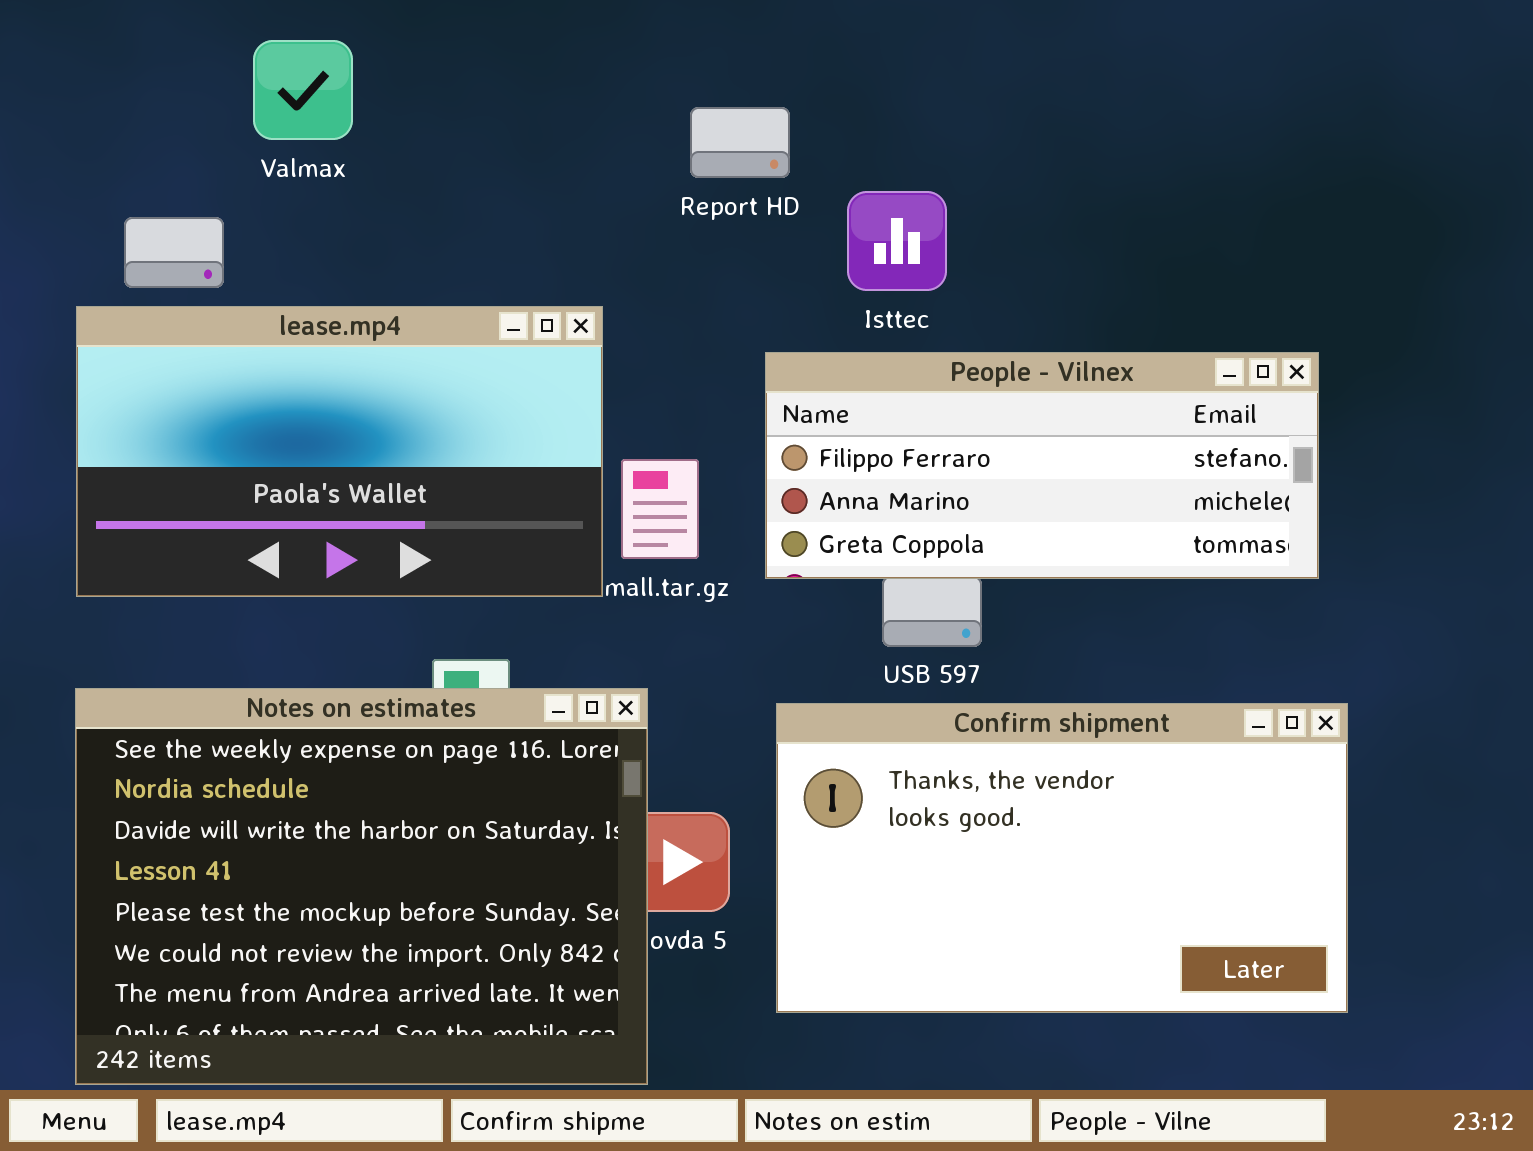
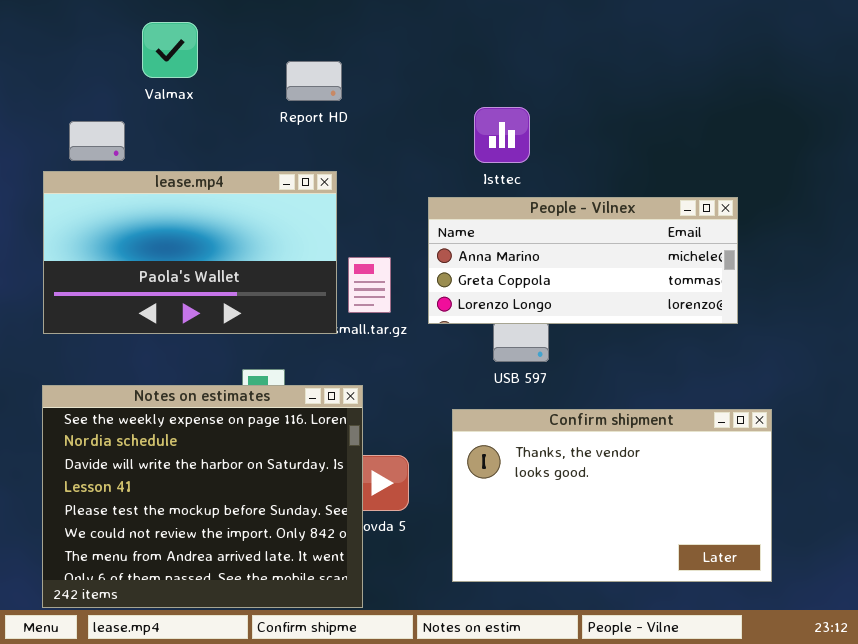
Report HD: [690,107,790,178] -> [286,61,342,101], moved
People - Vilnex: [765,352,1319,579] -> [428,197,738,324], scrolled down 1 row
Confirm shipment: [776,703,1348,1013] -> [452,409,772,582], moved

